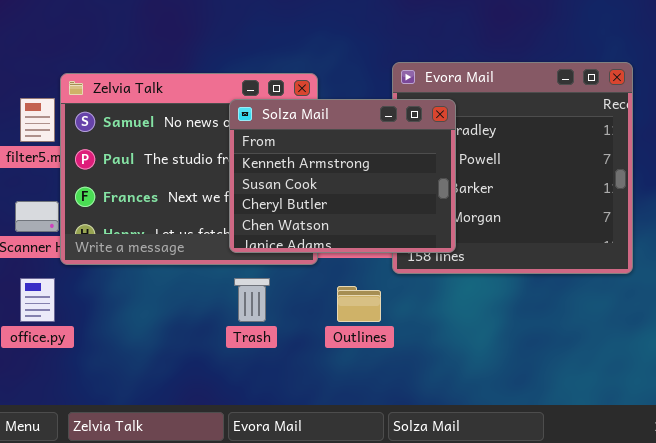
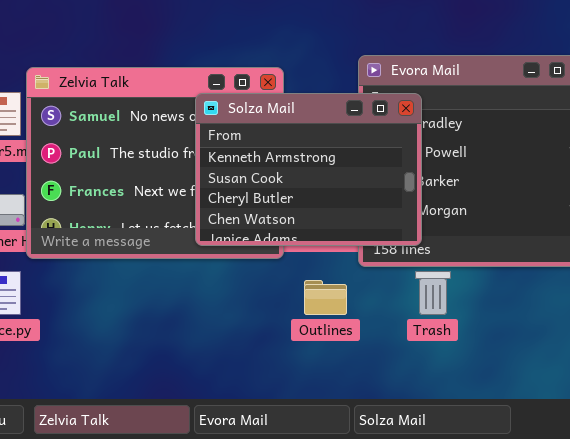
Trash: [234,278,270,322] -> [415,271,451,315], moved

